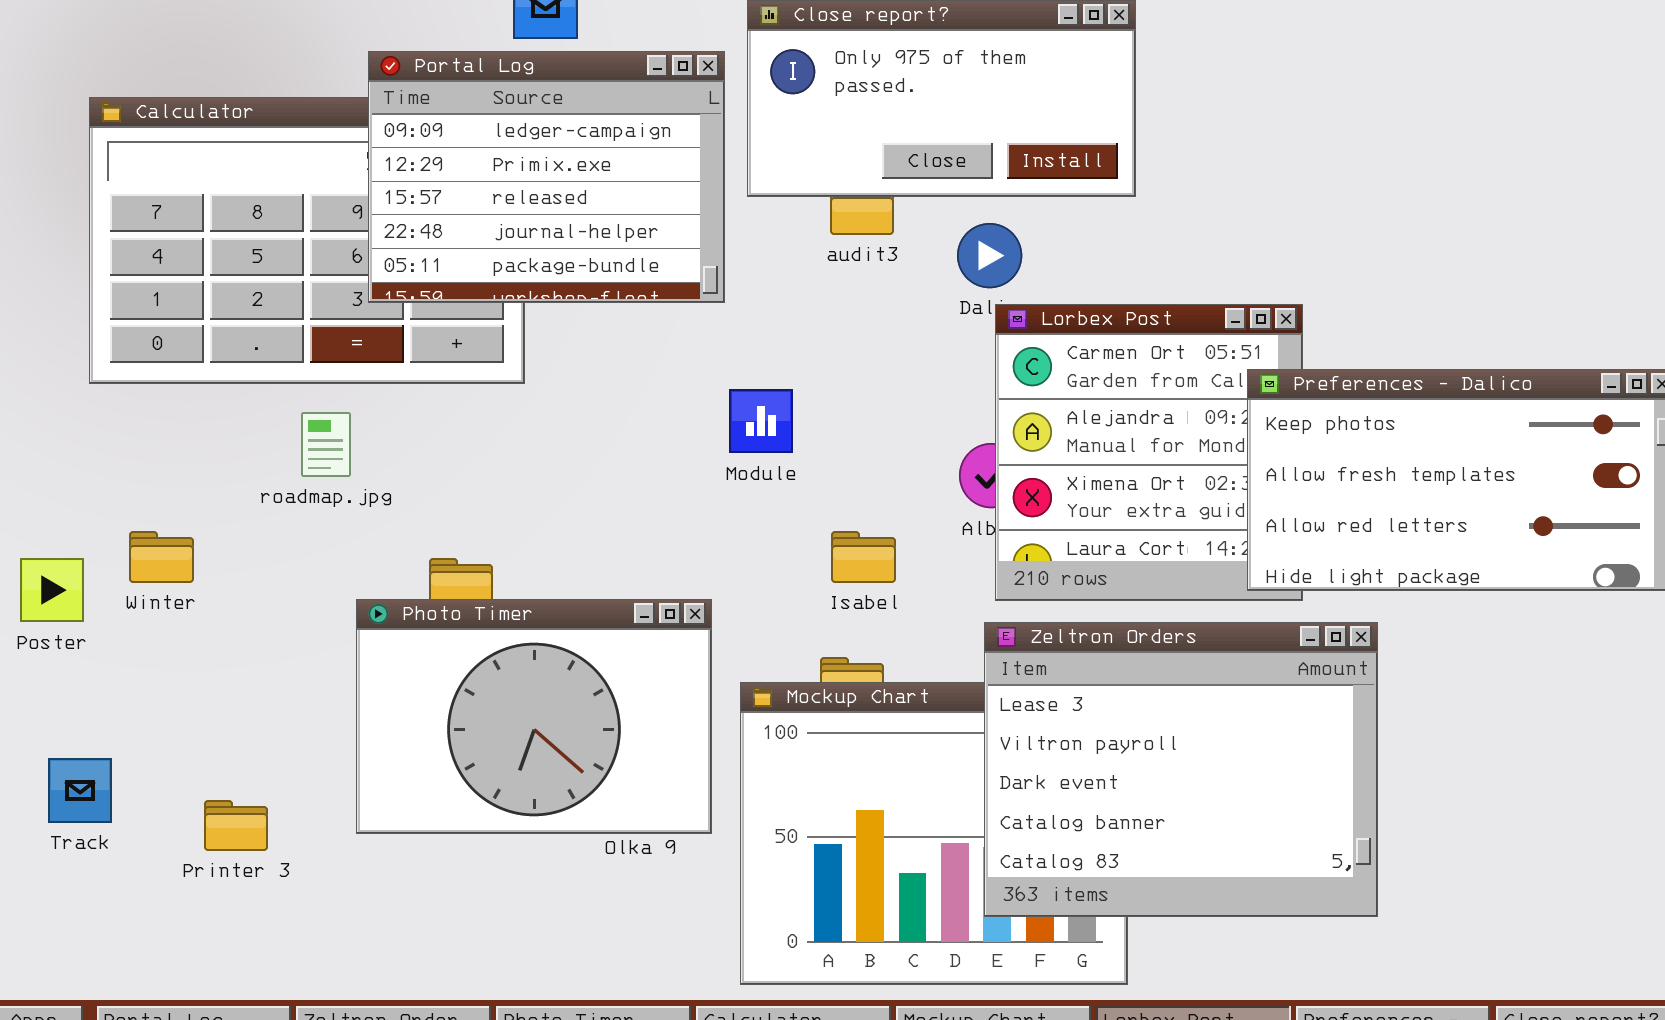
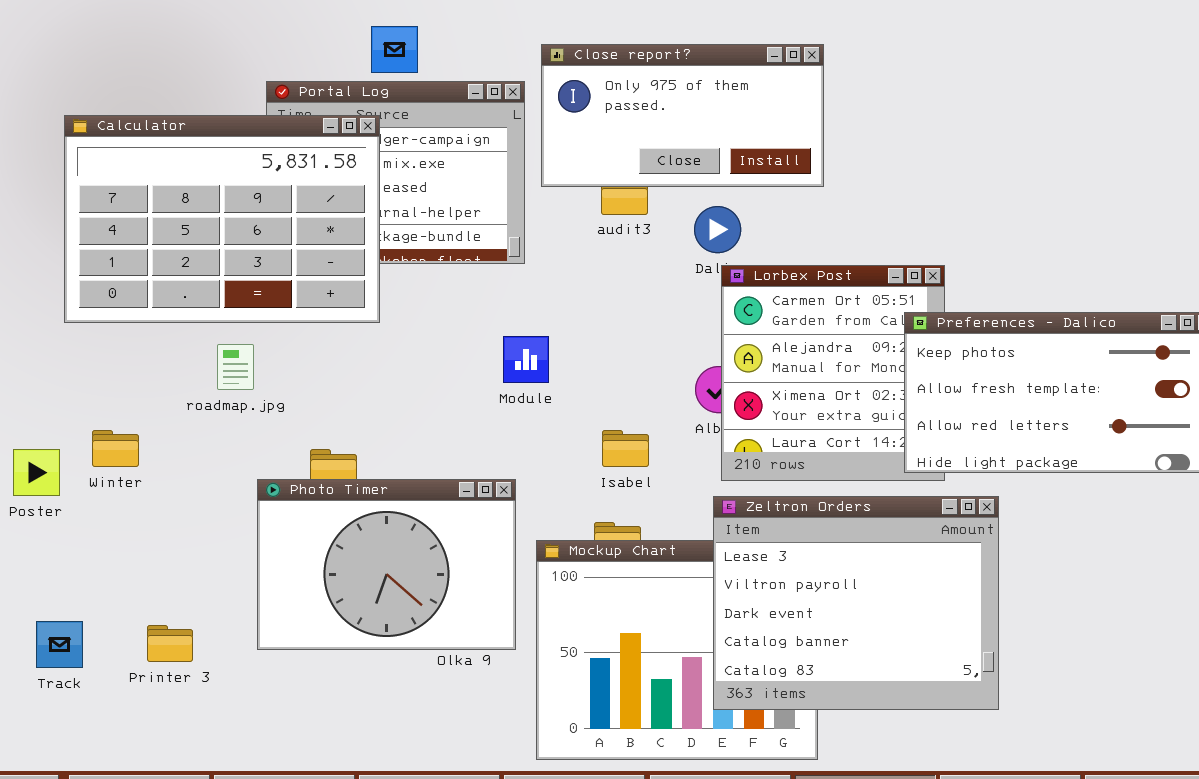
Calculator: [89,97,525,384] -> [64,115,380,323], raised
Module: [729,389,793,453] -> [503,336,549,383], moved
Track: [48,758,112,823] -> [36,621,83,668], moved

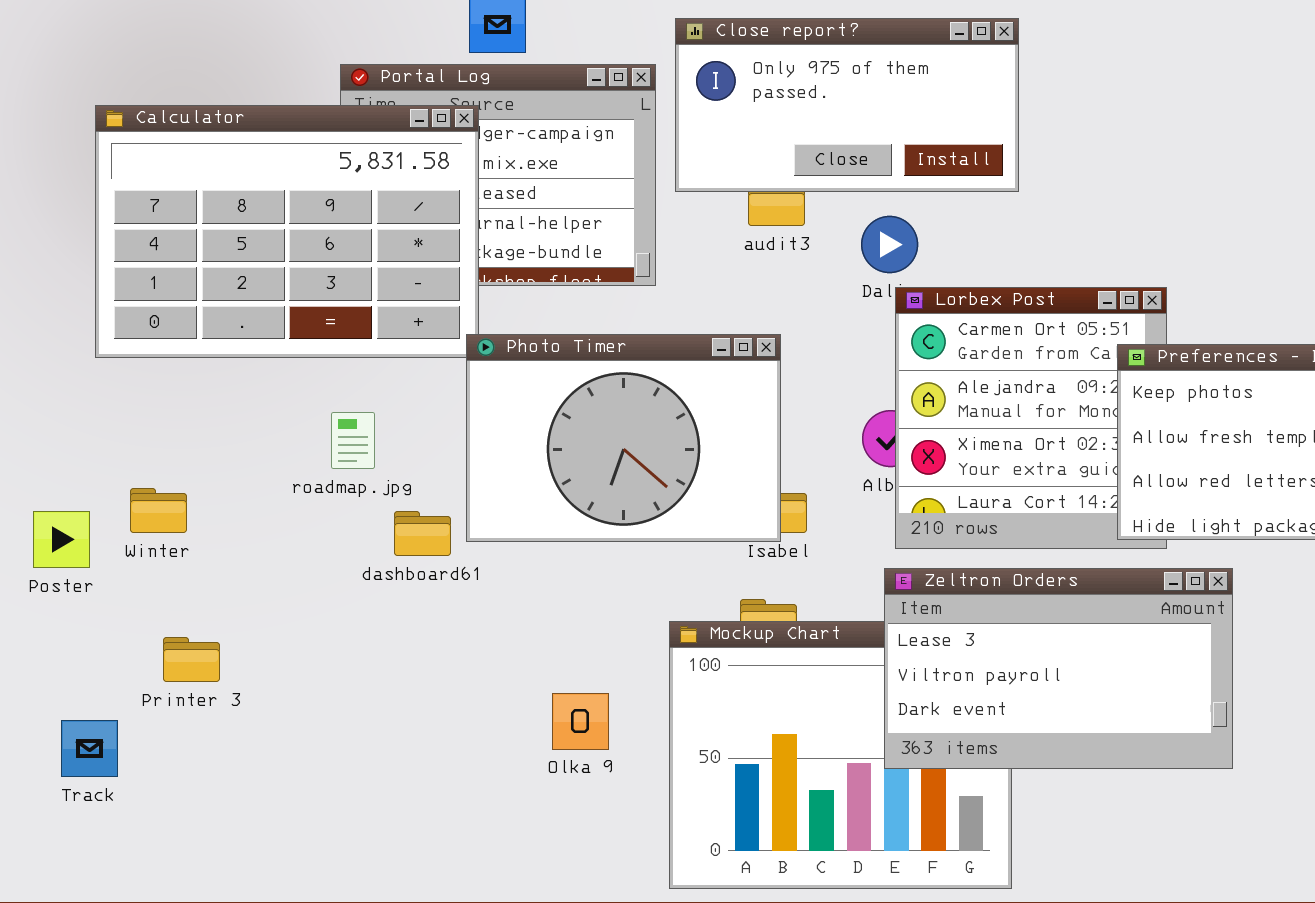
roadmap.jpg: [217,344,254,390] -> [331,412,375,469], moved
Photo Timer: [257,479,516,650] -> [466,334,781,542], moved
Zeltron Orders: [713,496,999,710] -> [884,568,1233,769], resized
Printer 3: [147,625,193,662] -> [163,637,220,682], moved

